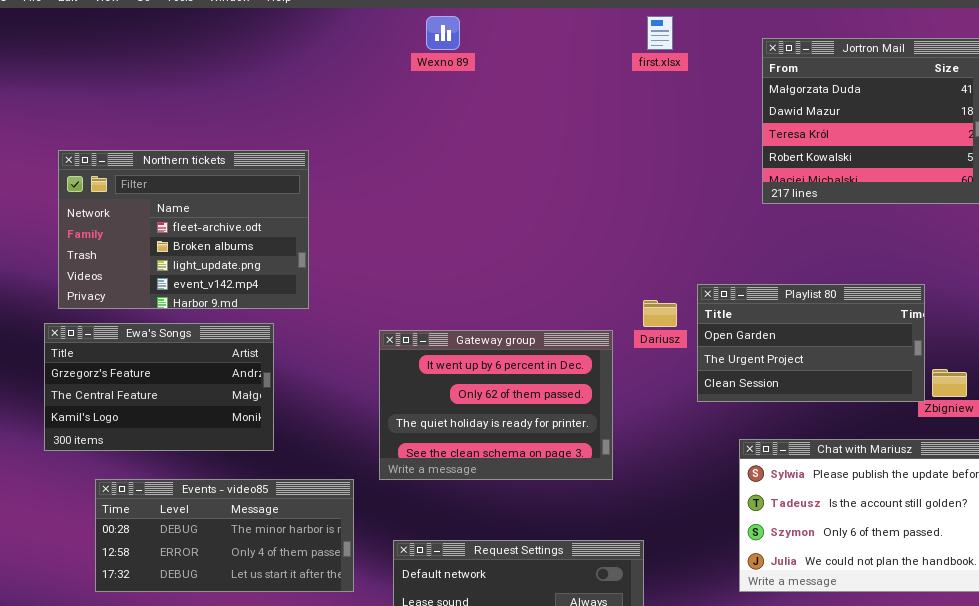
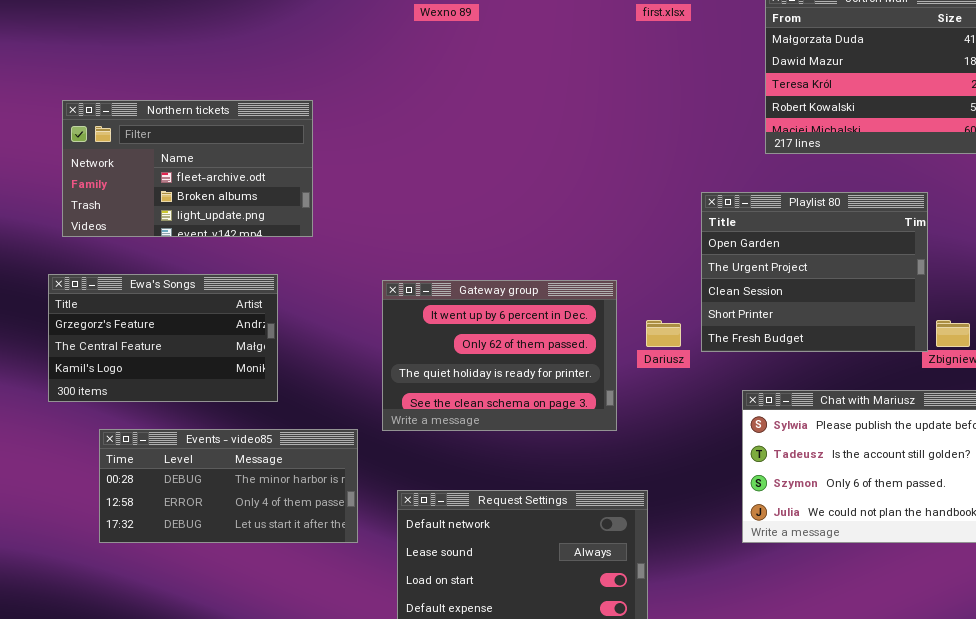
Northern tickets: [58,150,309,309] -> [62,100,313,237], resized
Playlist 80: [697,284,925,402] -> [701,192,928,352], resized
Dariusz: [643,300,677,327] -> [646,320,681,347], moved

